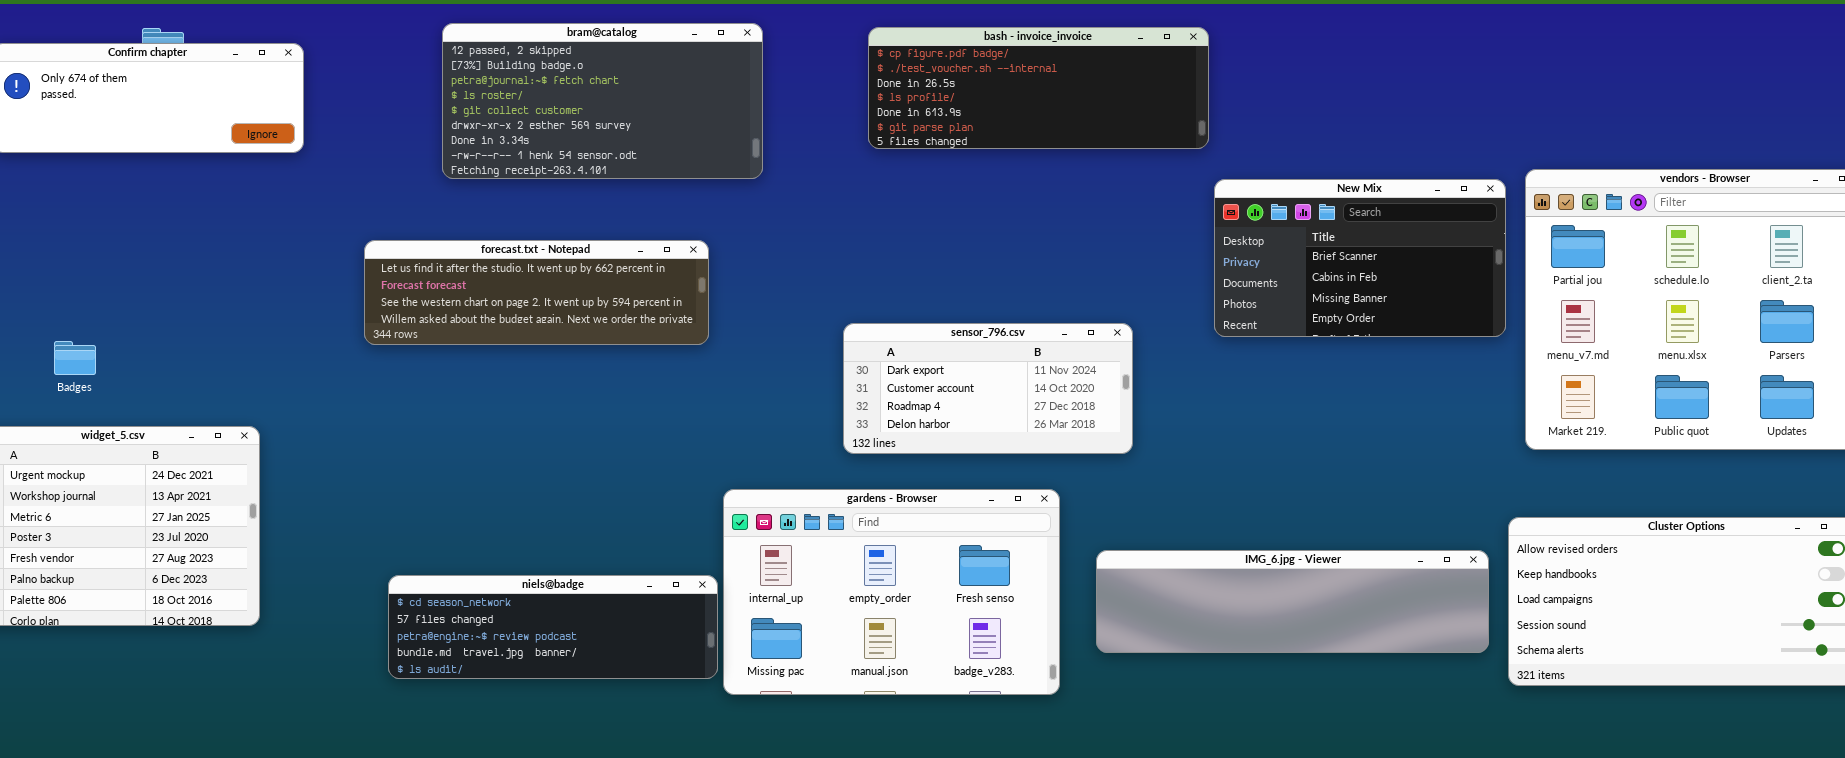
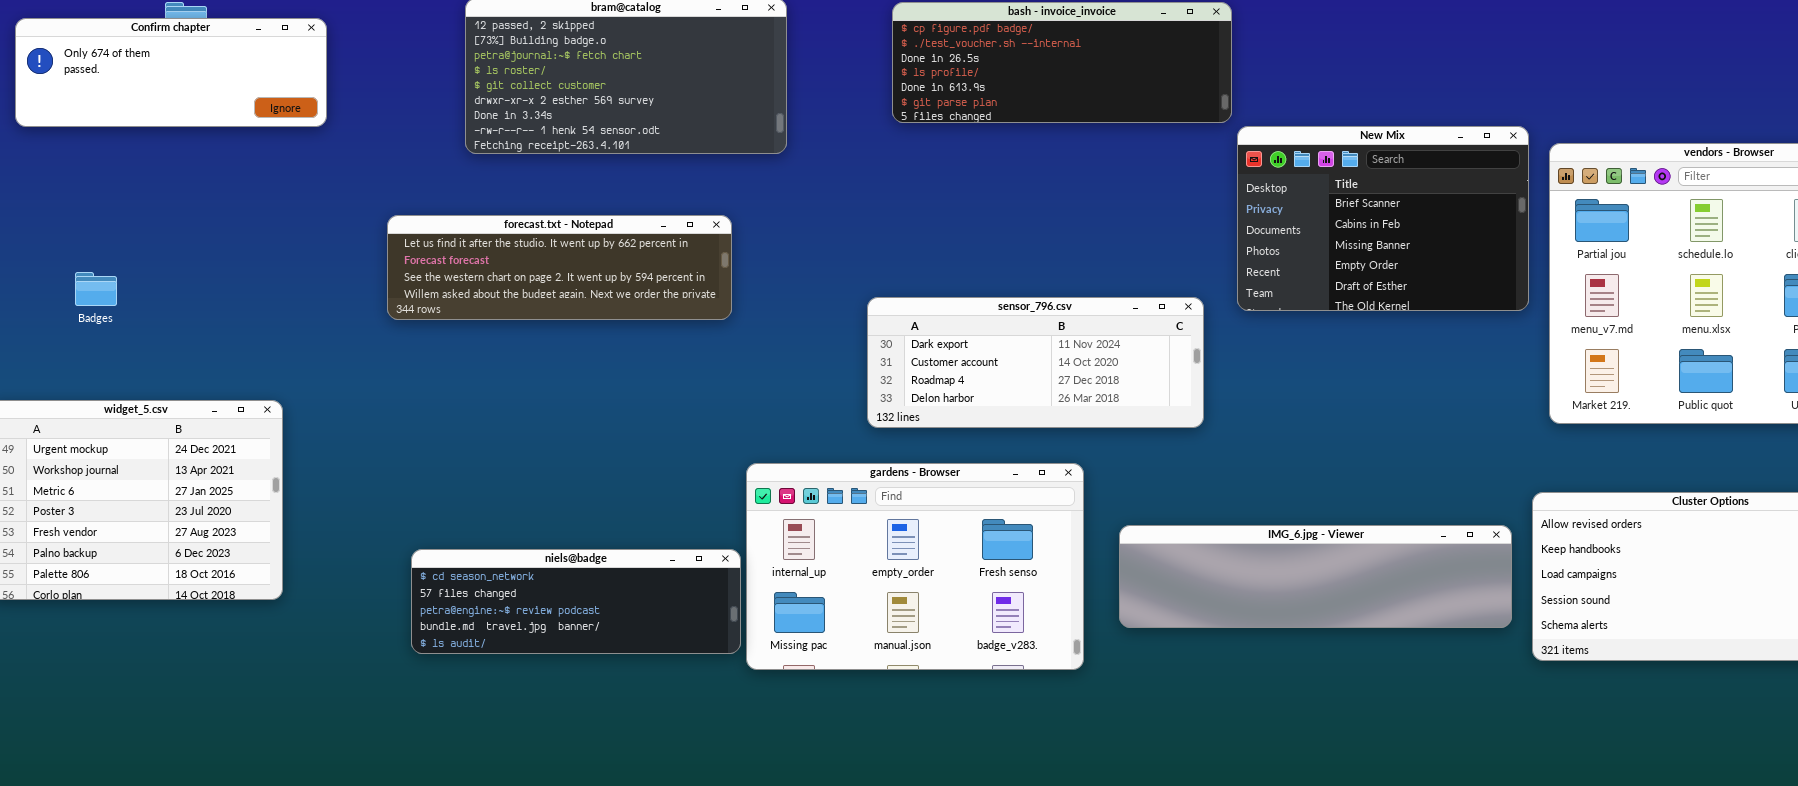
New Mix: [1214,179,1506,337] -> [1237,126,1529,311], resized
sensor_796.csv: [843,323,1133,454] -> [867,297,1204,428], resized
Badges: [54,341,96,375] -> [75,272,117,306], moved

